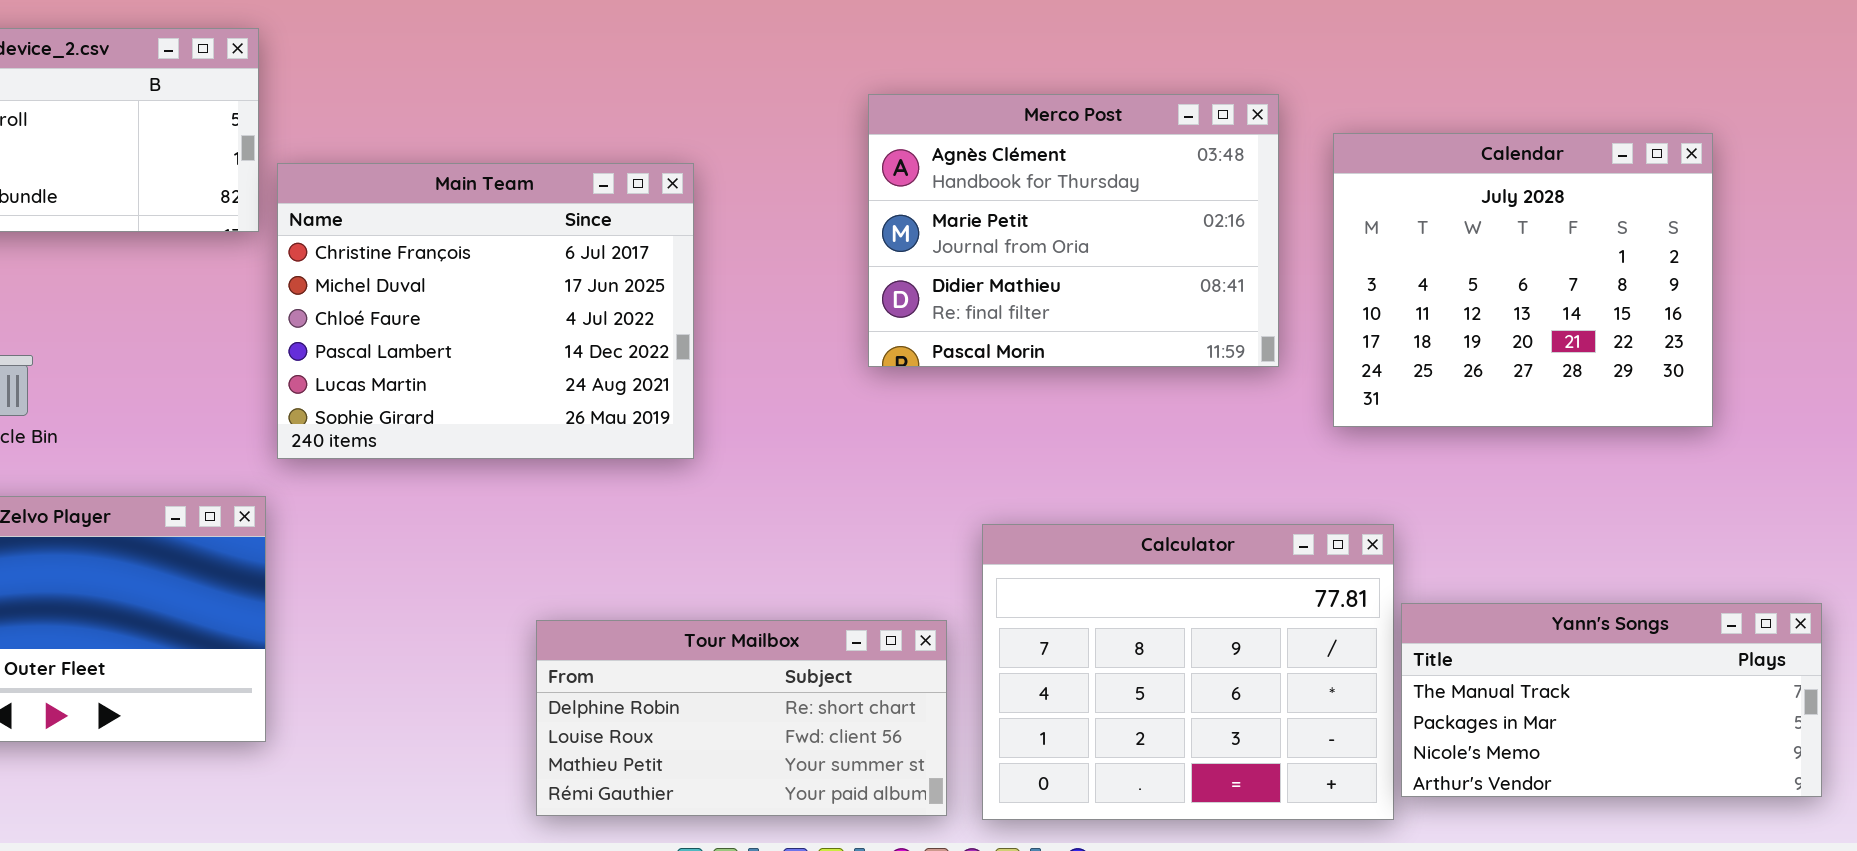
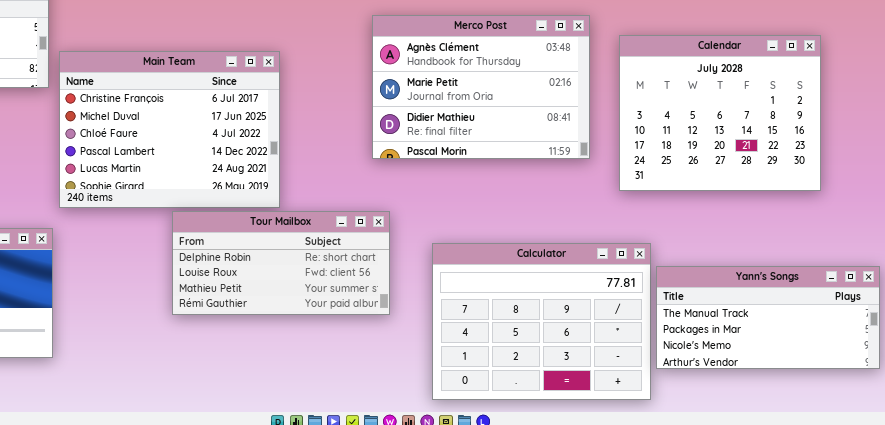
Yann's Songs: [1401,603,1822,797] -> [656,266,880,369], moved
Tour Mailbox: [536,620,947,816] -> [172,211,390,315], moved

